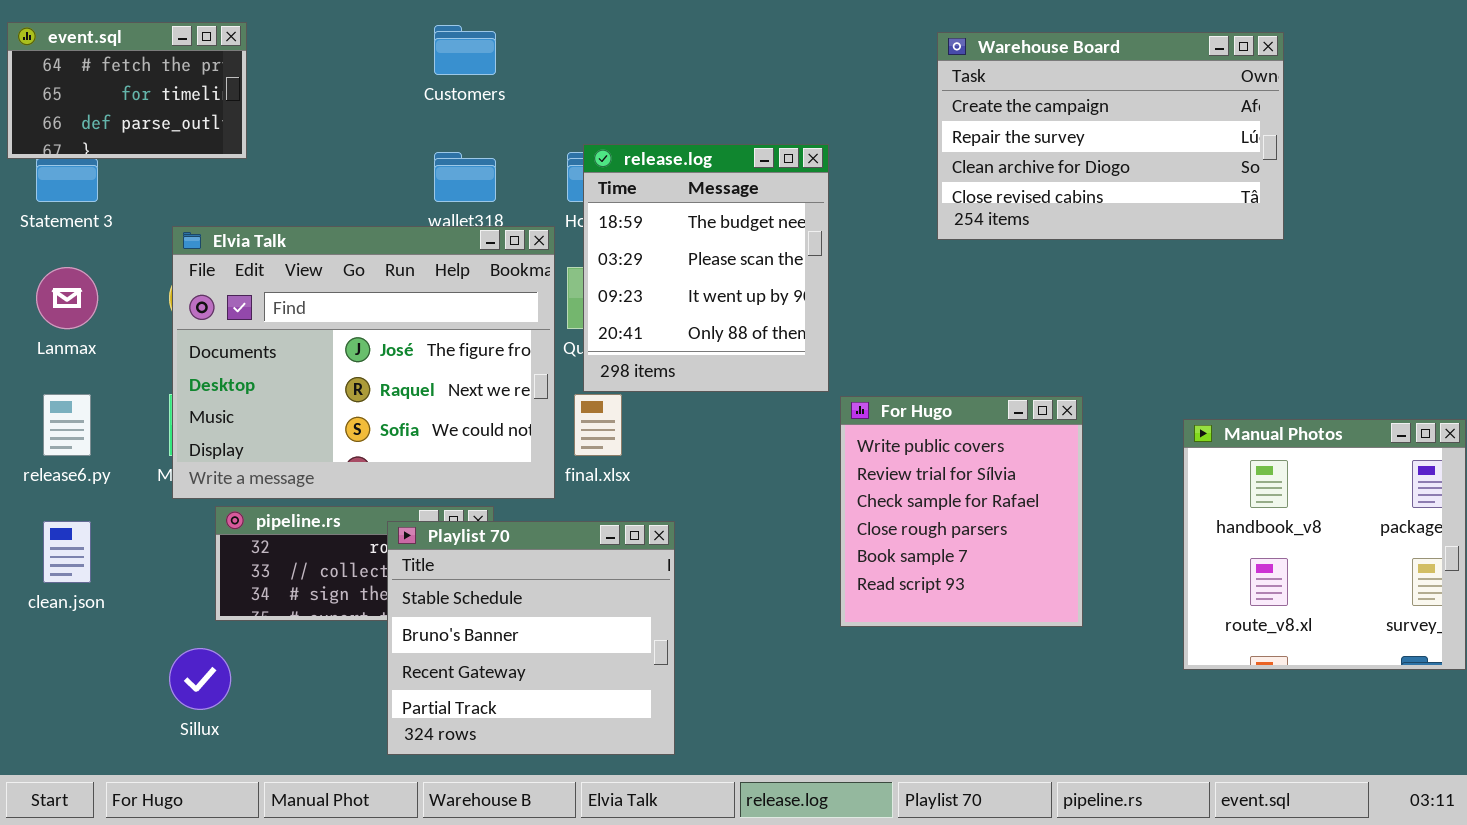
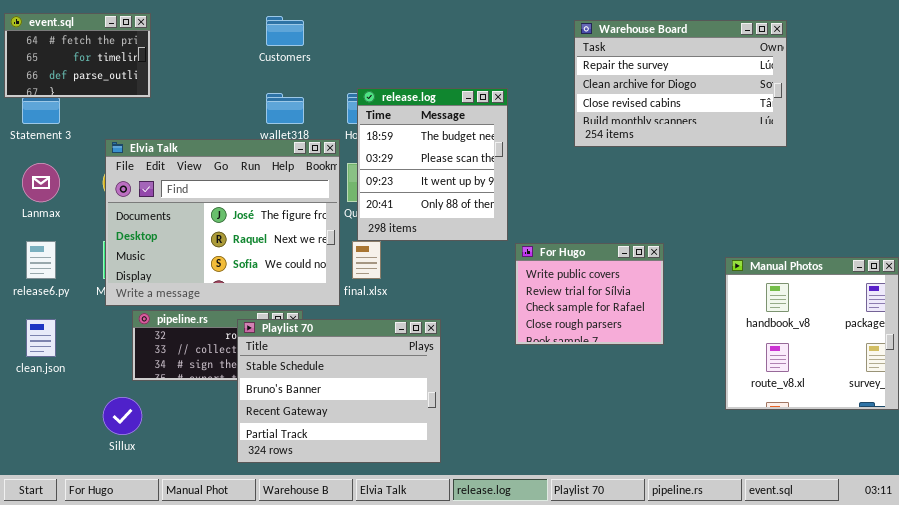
Warehouse Board: [937,32,1284,240] -> [574,20,787,147], scrolled down 1 row
For Hugo: [840,396,1083,627] -> [515,243,664,345], resized
Playlist 70: [387,521,675,755] -> [237,319,441,463], resized

